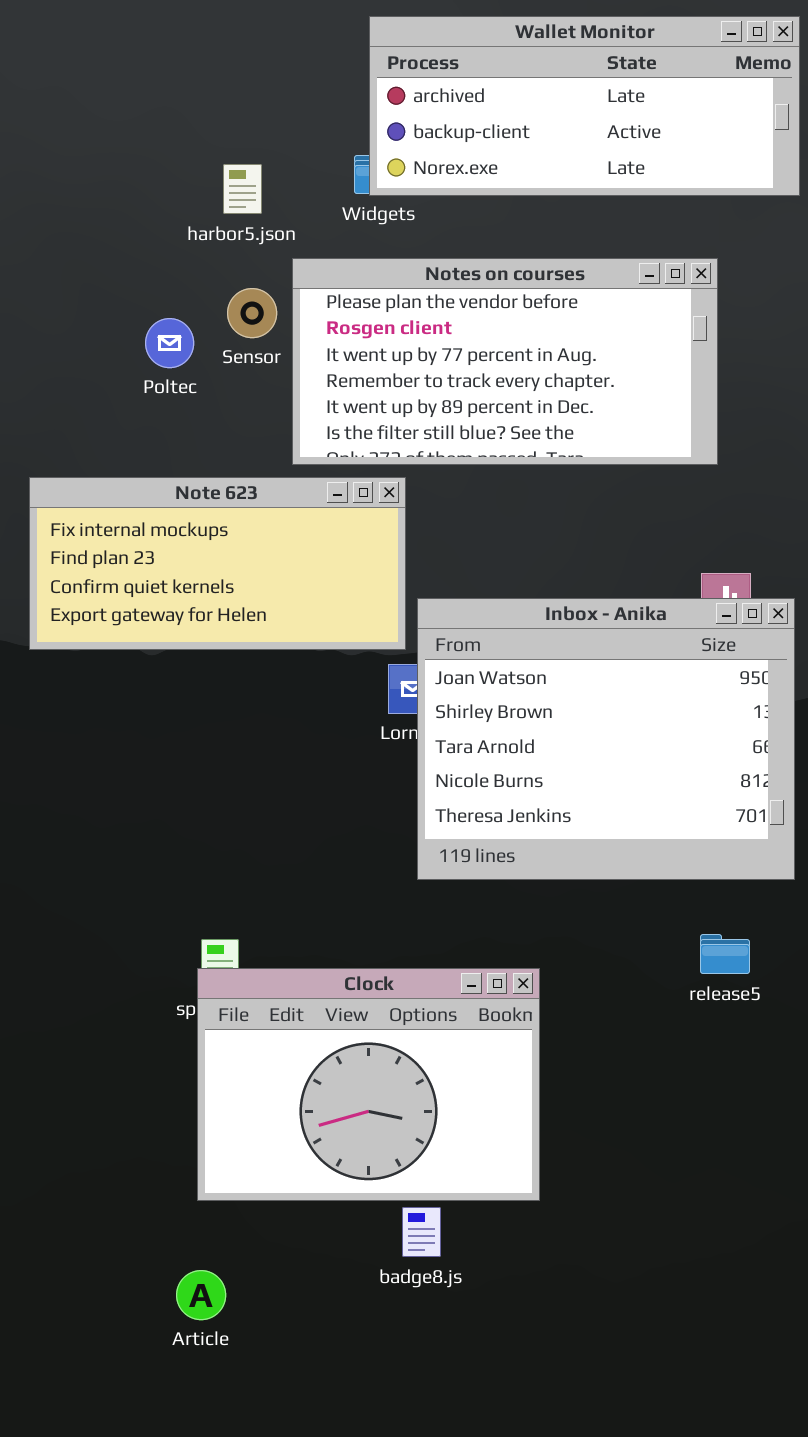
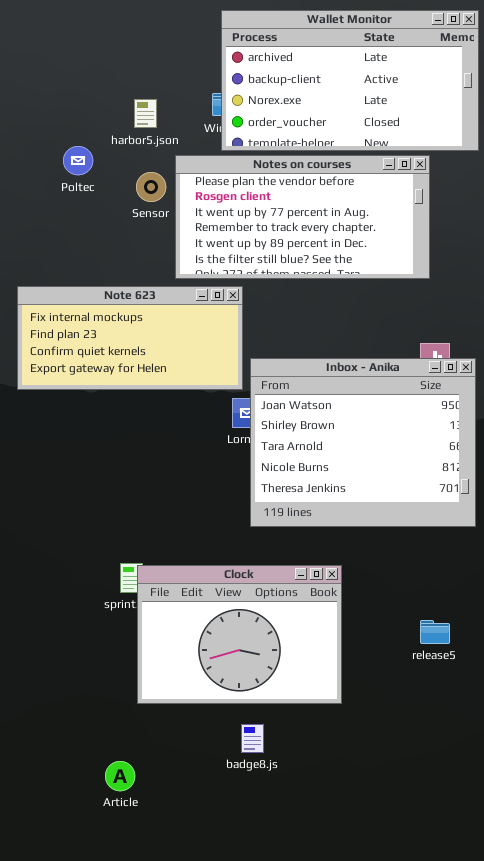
Wallet Monitor: [369,16,800,196] -> [221,10,479,151], resized
Poltec: [145,318,194,368] -> [63,146,93,175], moved
release5: [700,934,750,974] -> [420,620,450,644], moved
Clock: [197,968,540,1201] -> [137,565,342,704], moved

